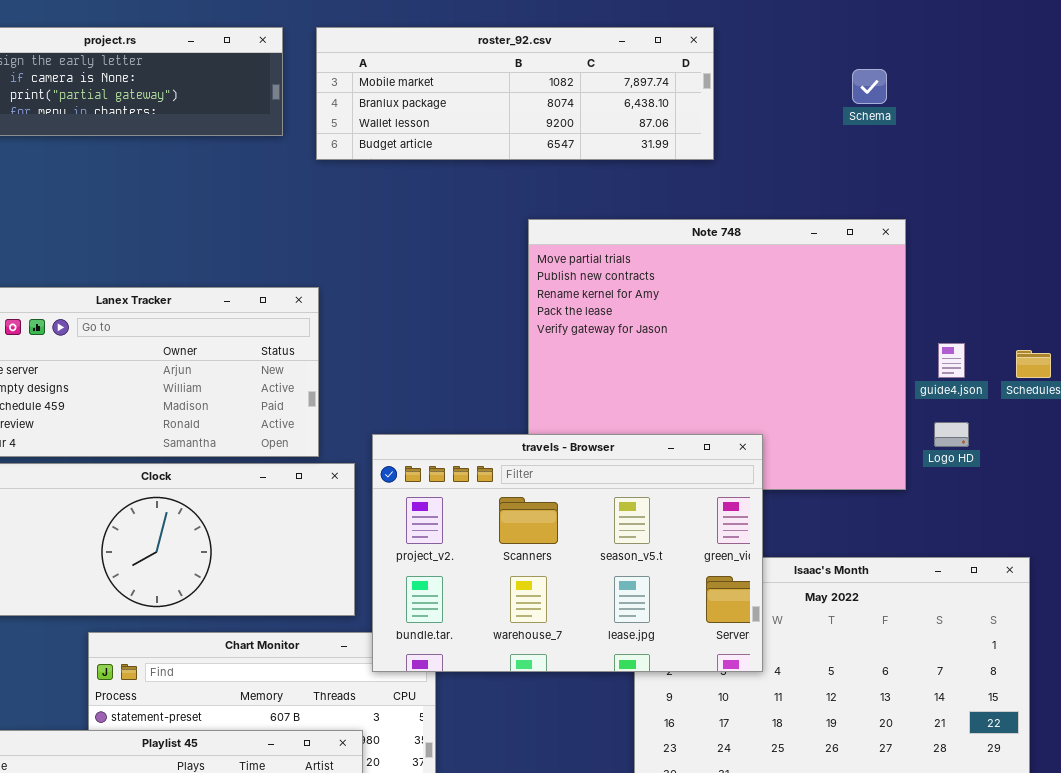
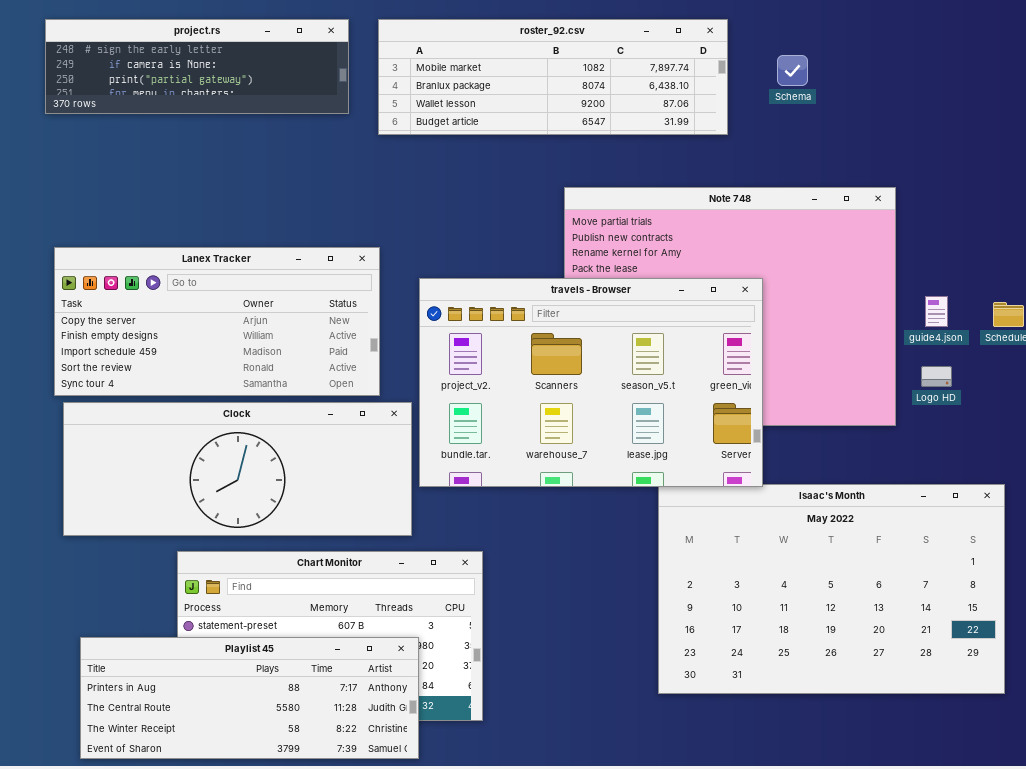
Schema: [852,69,887,104] -> [777,55,808,86], moved
travels - Browser: [372,434,763,672] -> [419,278,763,487], moved

